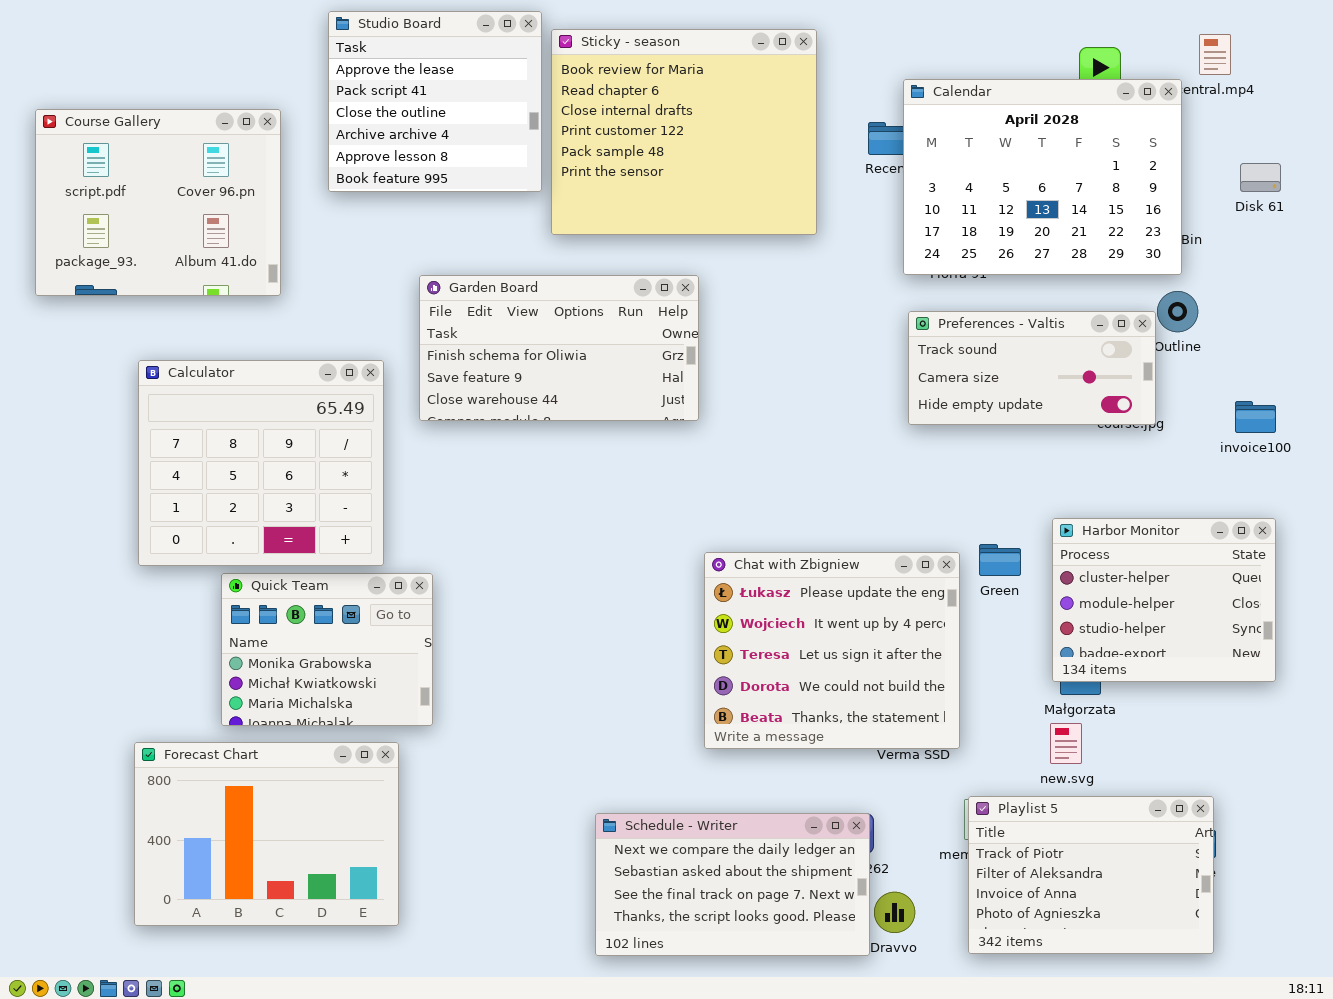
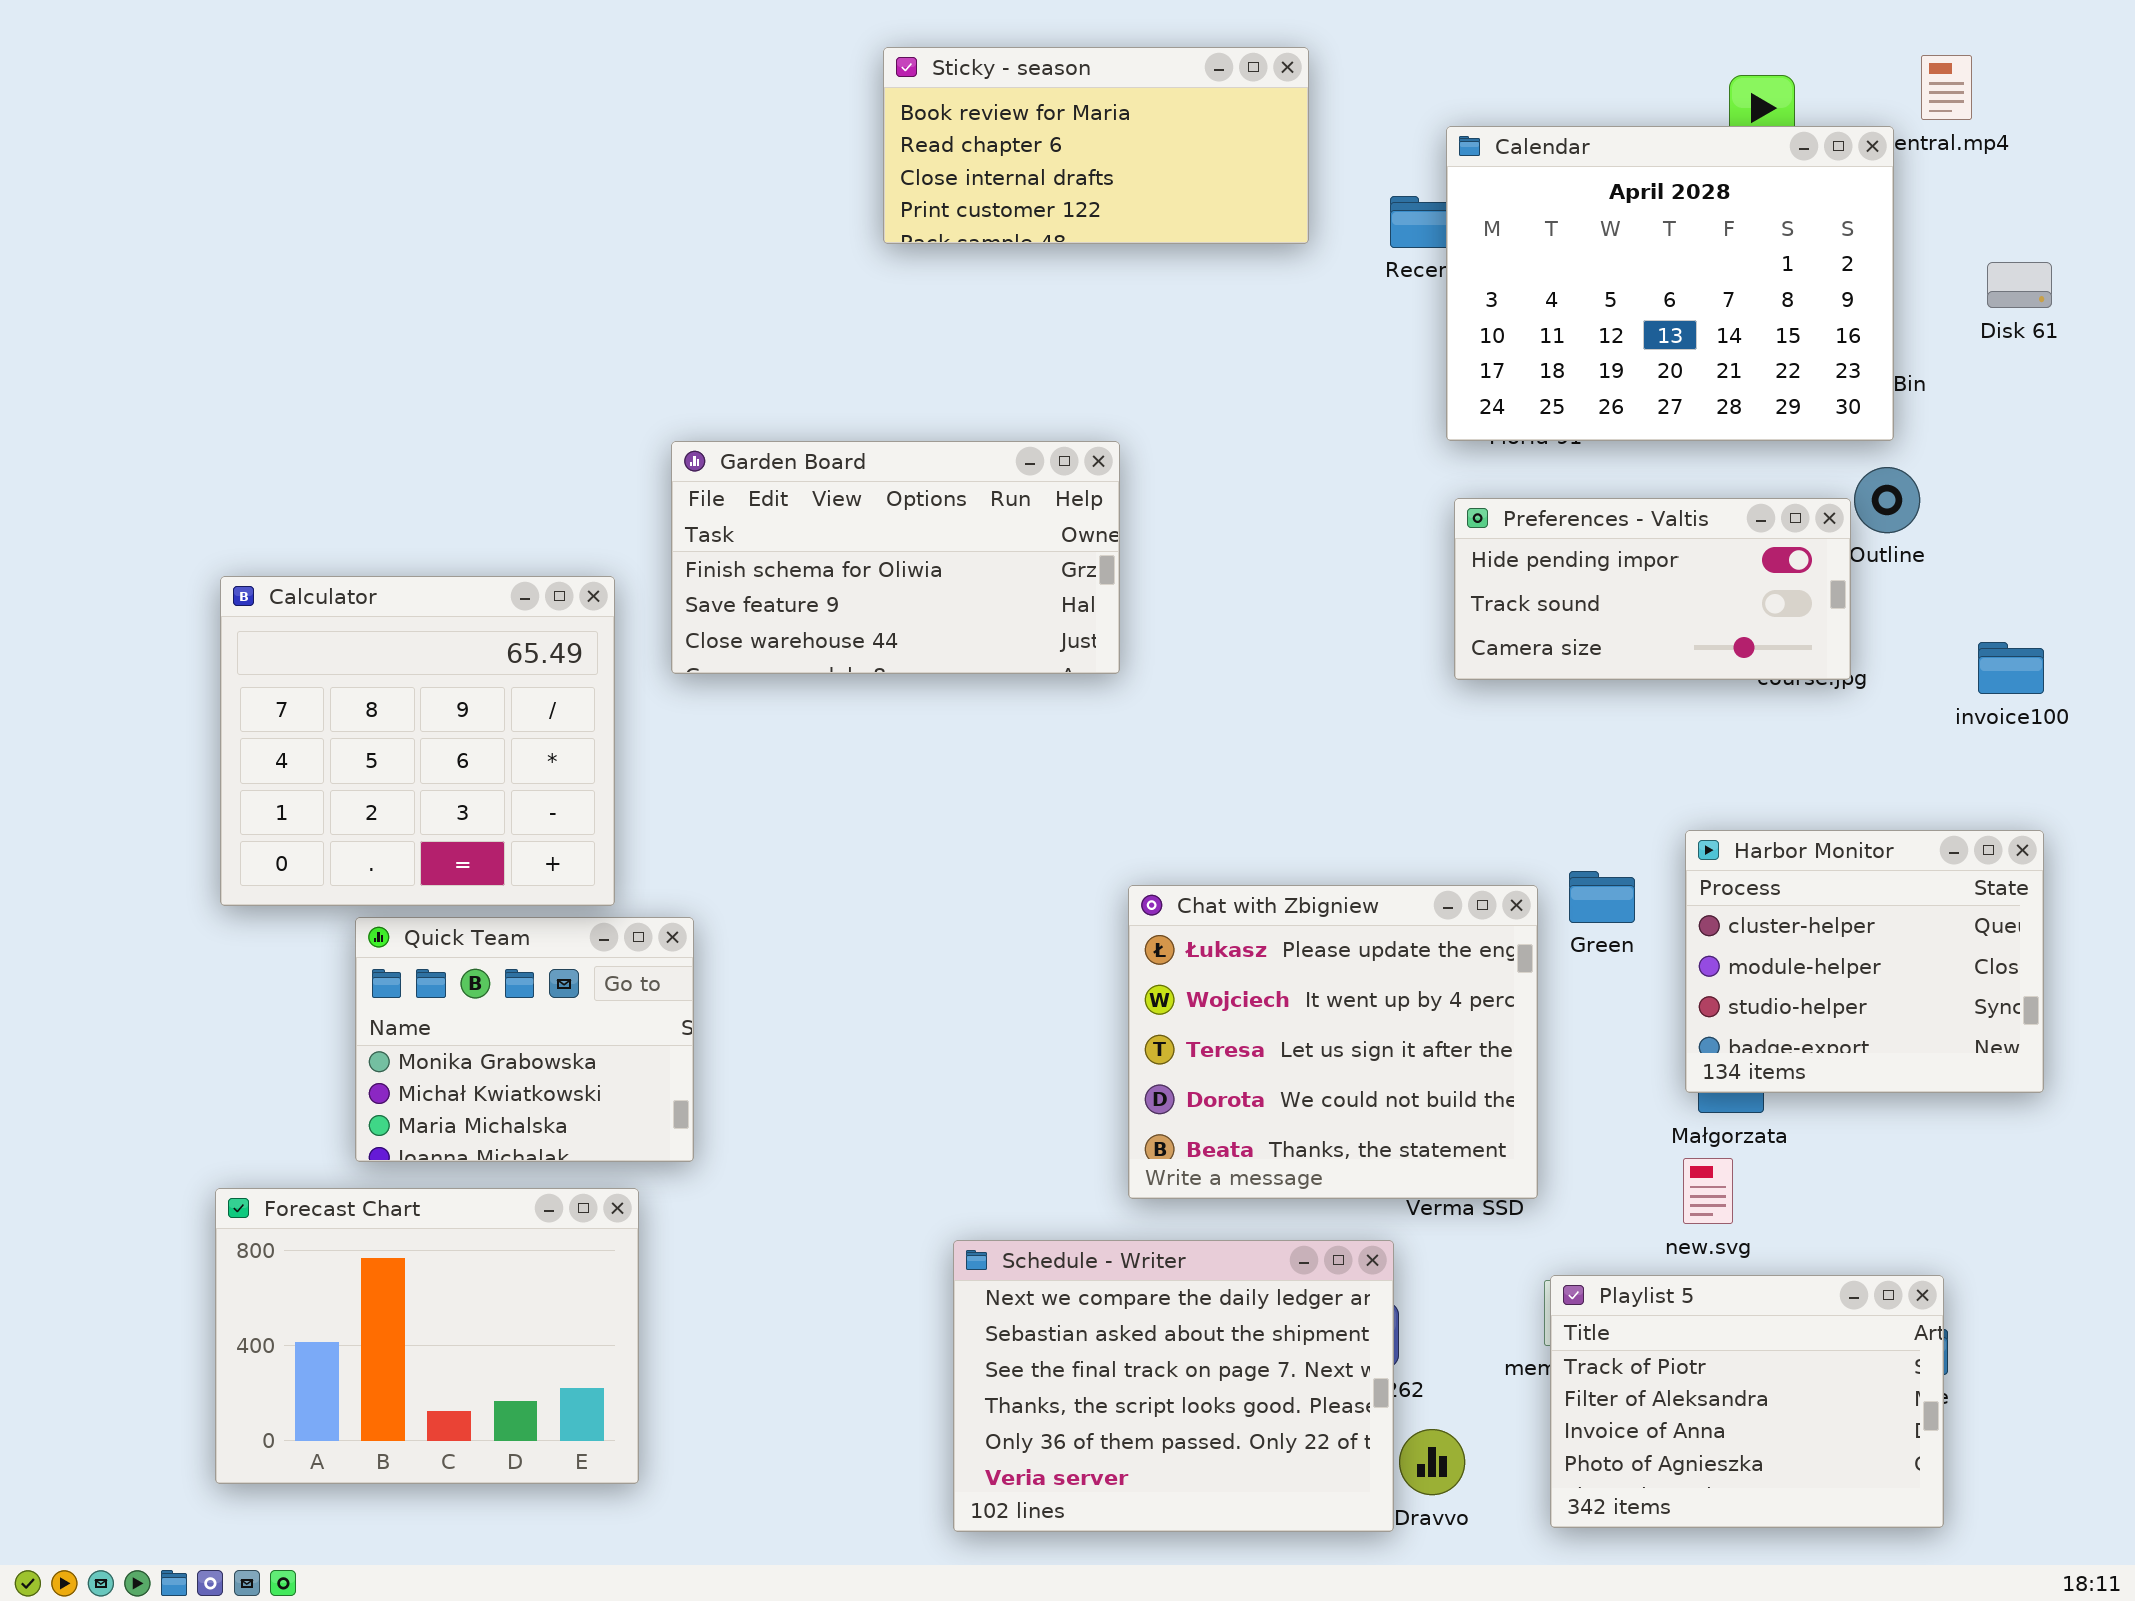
Studio Board: [328,11,542,192] -> none, closed
Sticky - season: [551,29,817,235] -> [883,47,1309,244], resized
Course Gallery: [35,109,281,296] -> none, closed
Preferences - Valtis: [908,311,1156,425] -> [1454,498,1851,680], scrolled up 1 row
Schedule - Writer: [595,813,870,956] -> [953,1240,1394,1532], resized

